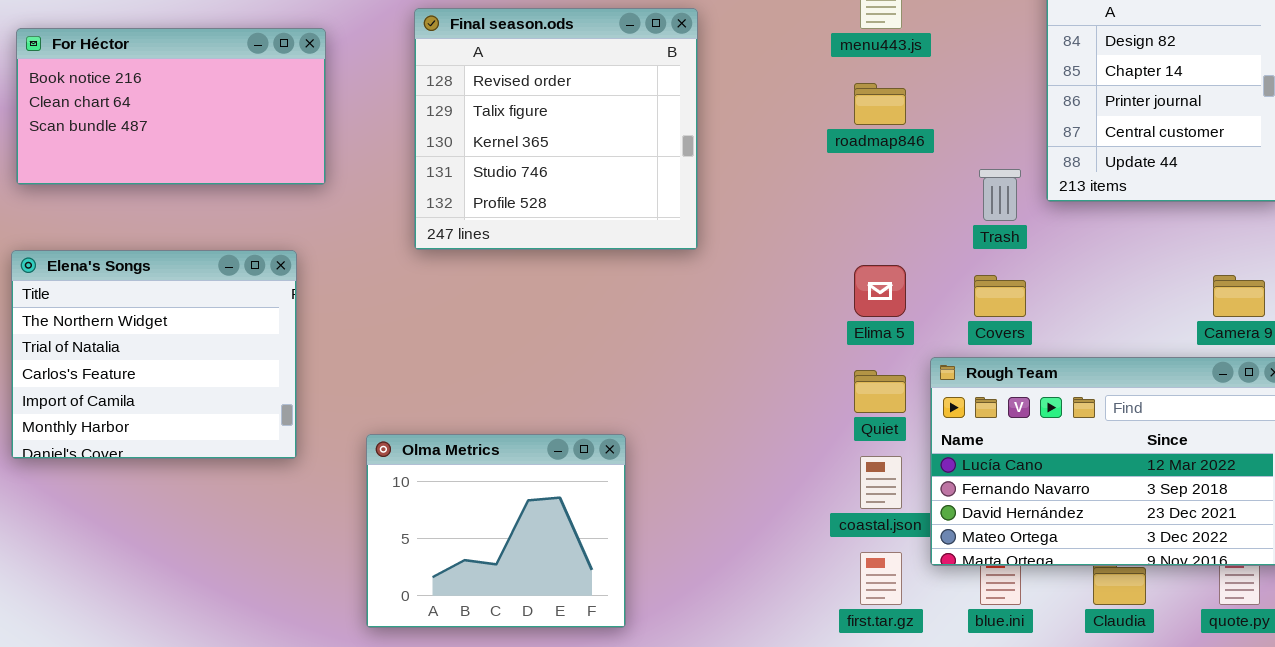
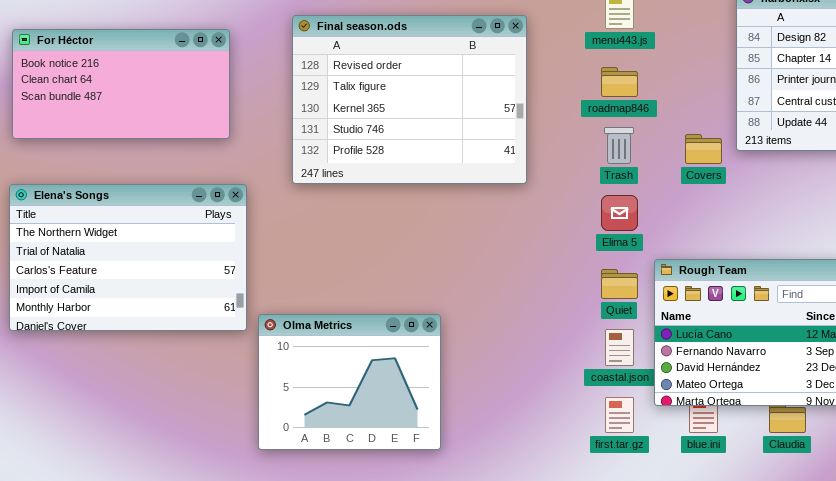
Final season.ods: [414,8,698,250] -> [292,15,527,184], resized
Trash: [979,169,1021,221] -> [604,127,634,164], moved
Elena's Songs: [11,250,297,459] -> [9,184,247,331], resized
Covers: [974,275,1026,317] -> [685,134,722,164], moved

